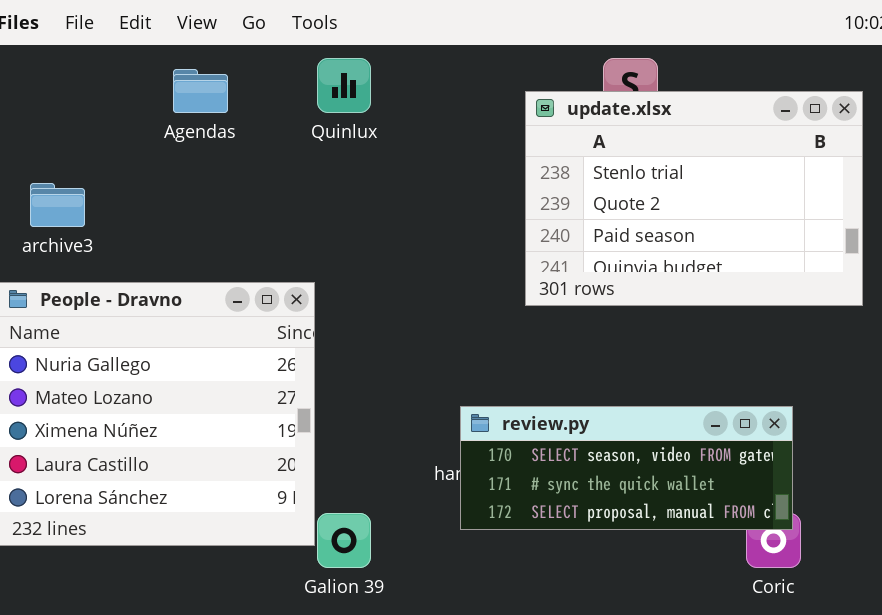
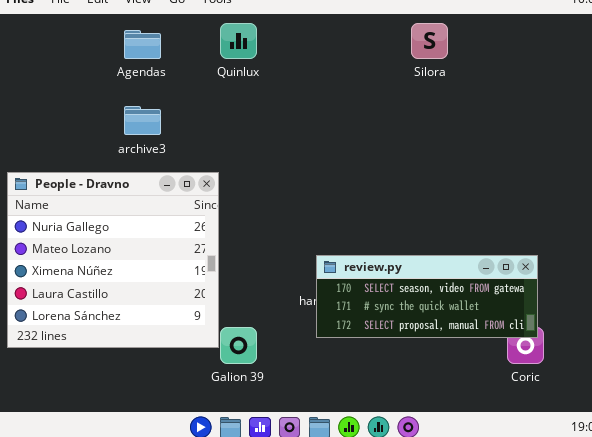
update.xlsx: [525,91,863,306] -> none, closed
archive3: [30,183,85,227] -> [124,106,161,135], moved

